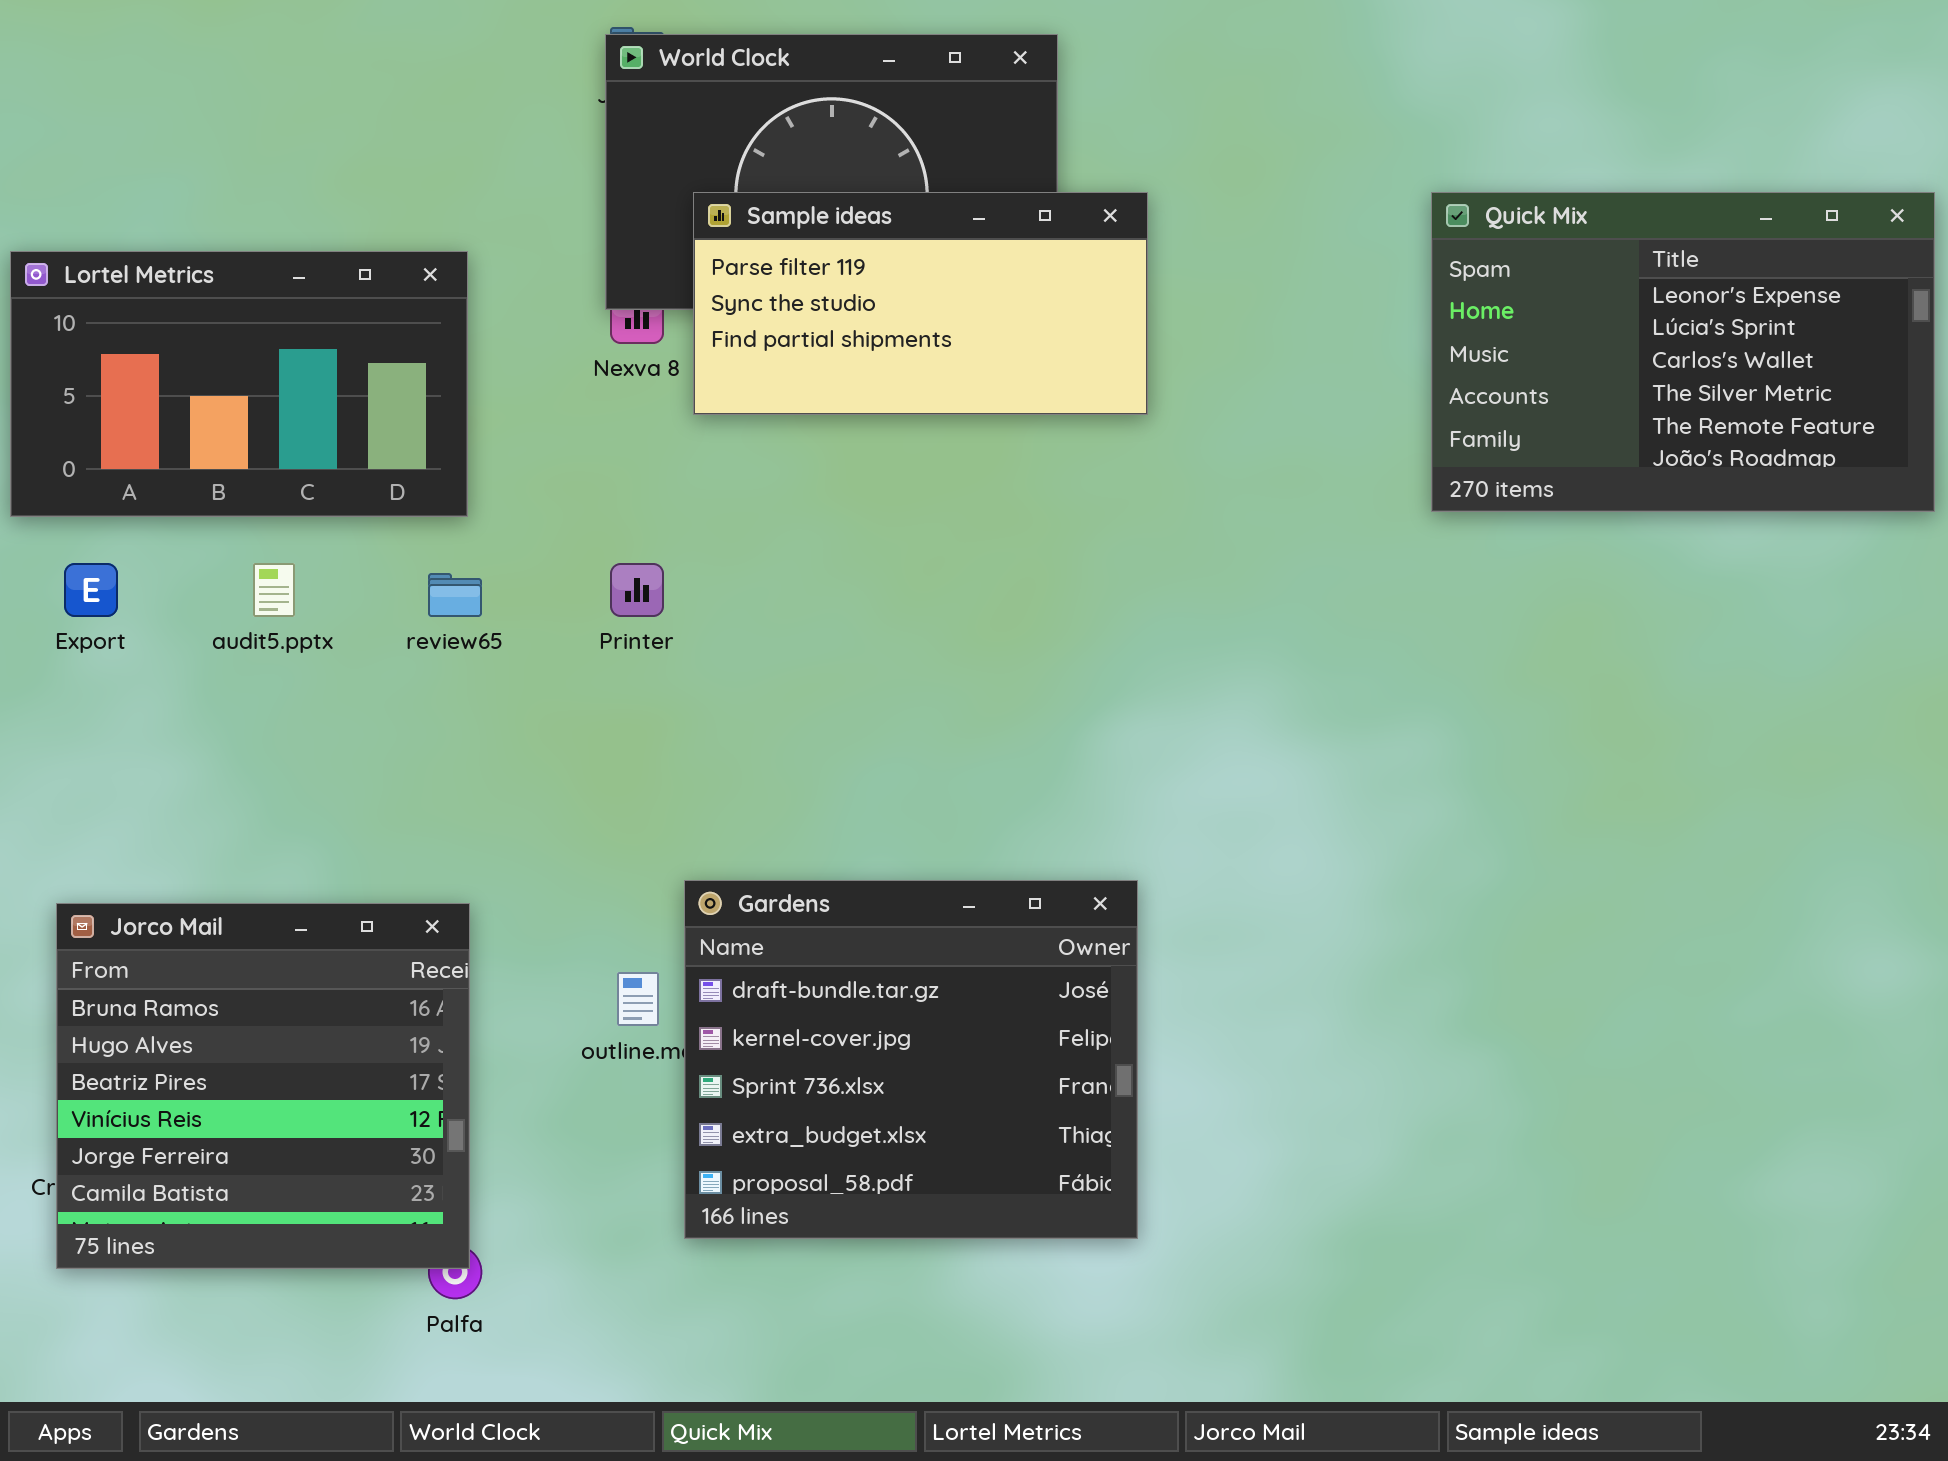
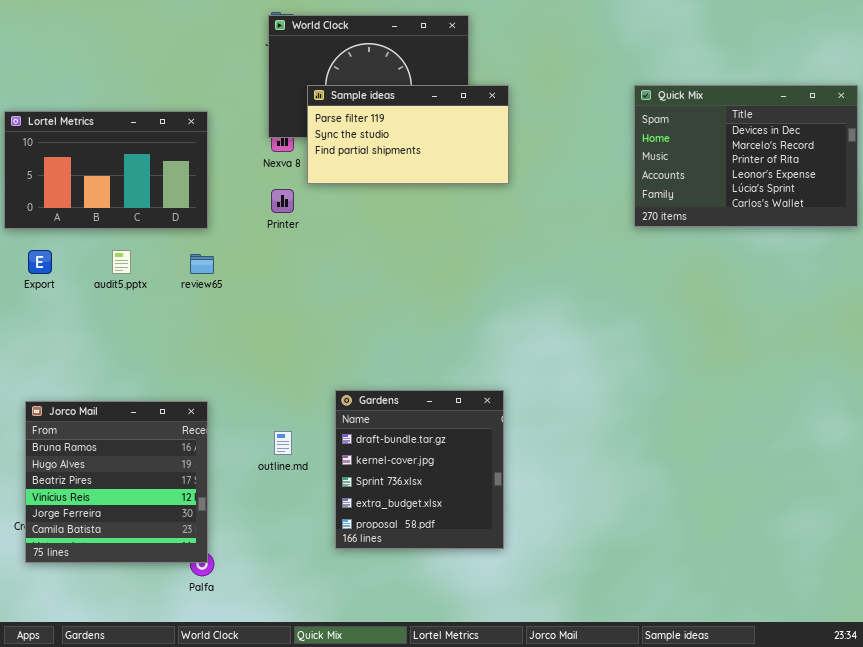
Quick Mix: [1431,192,1935,512] -> [634,85,858,227], scrolled up 3 rows
Printer: [610,563,664,617] -> [271,189,294,213], moved
Gardens: [684,880,1138,1239] -> [335,390,504,549], resized

